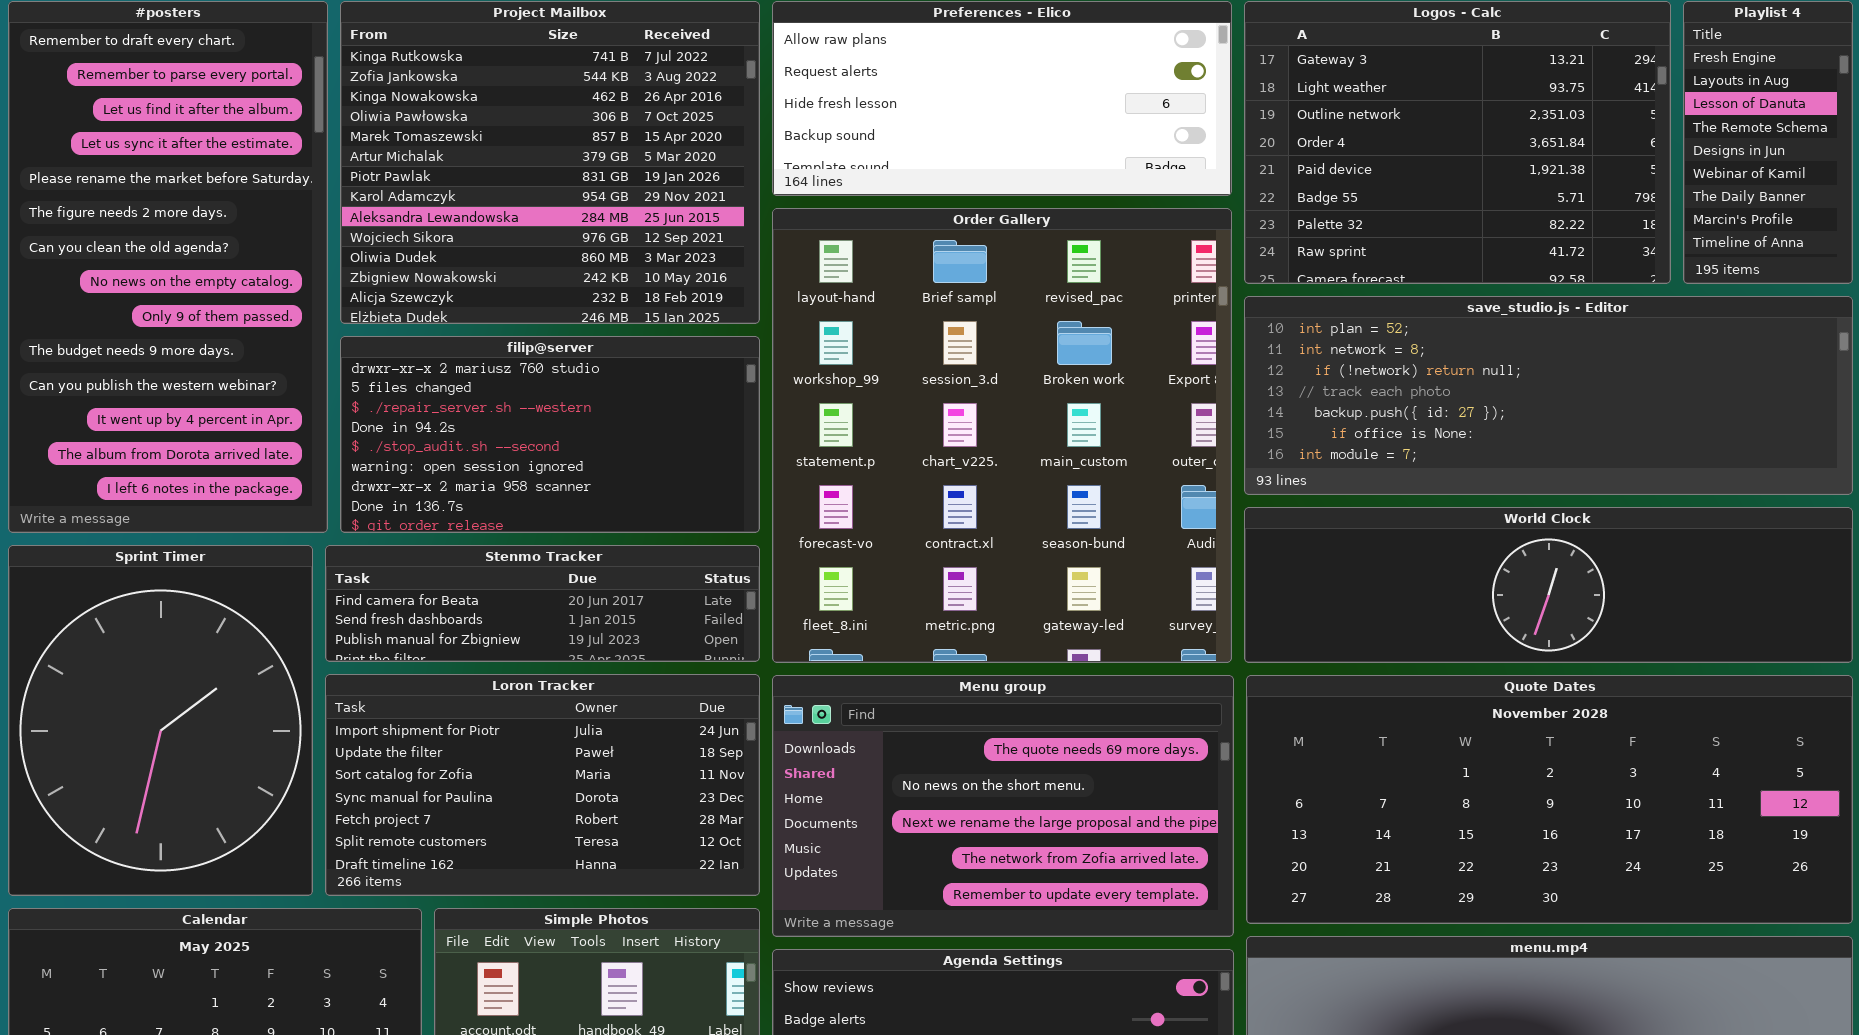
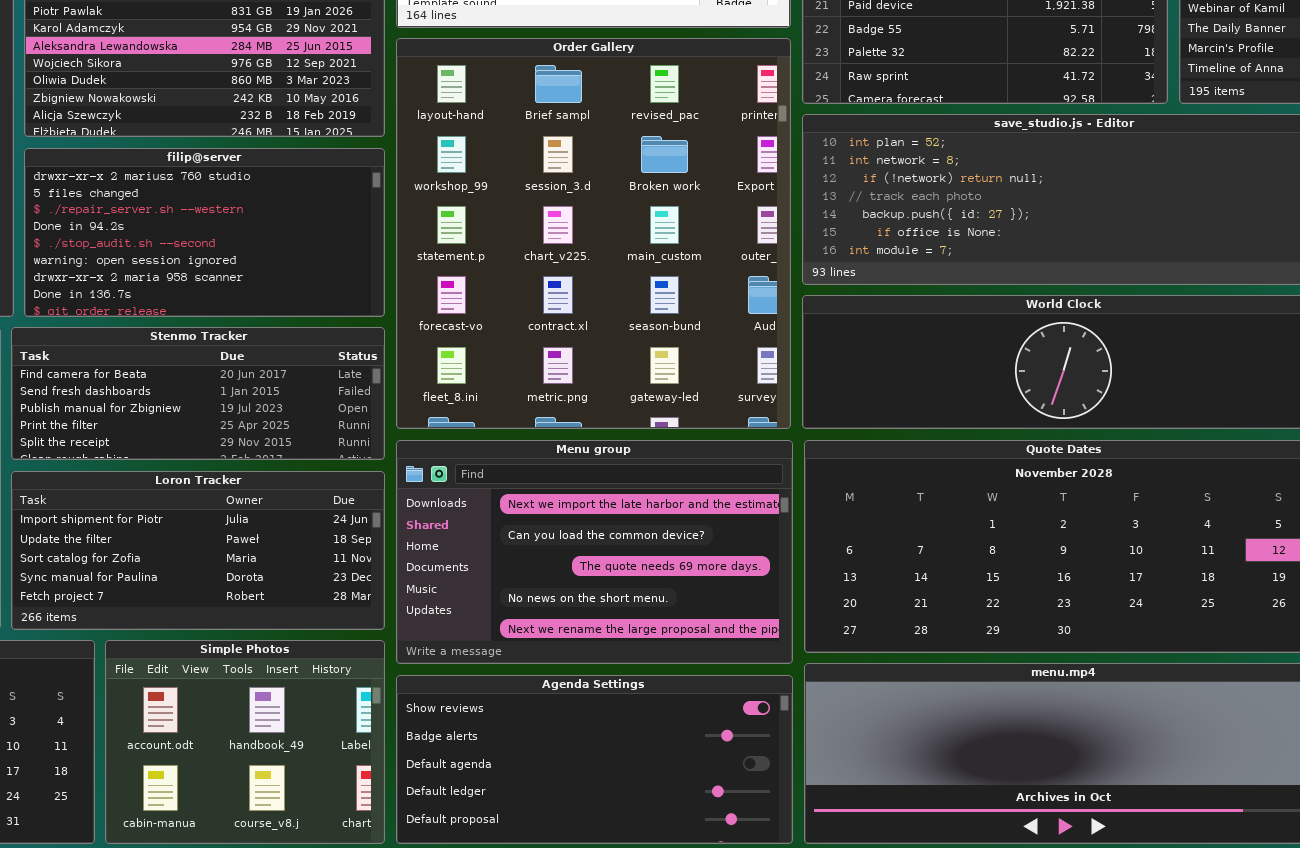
Stenmo Tracker: [325,545,760,662] -> [11,327,385,460], resized
Loron Tracker: [325,674,760,896] -> [11,471,385,630], resized
Menu group: [772,675,1234,937] -> [396,440,793,664], scrolled up 2 rows

